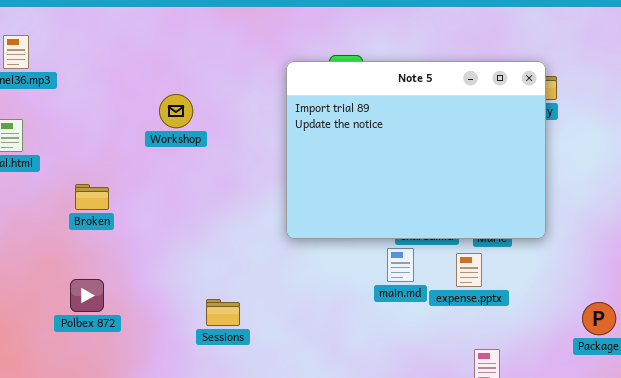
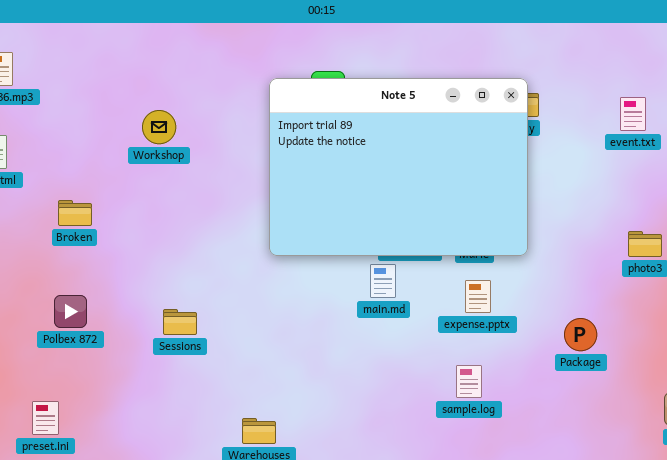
expense.pptx: [456,253,482,287] -> [465,280,491,313], moved
Sessions: [206,299,240,326] -> [163,309,197,335], moved

